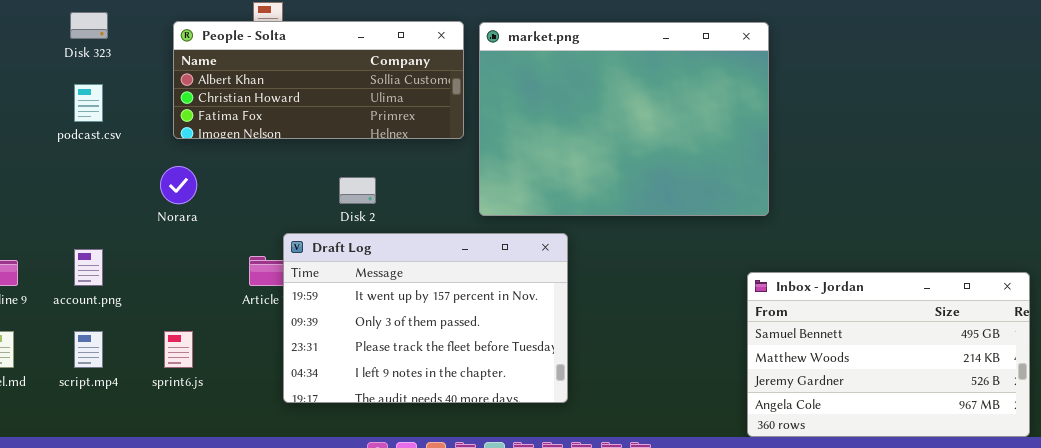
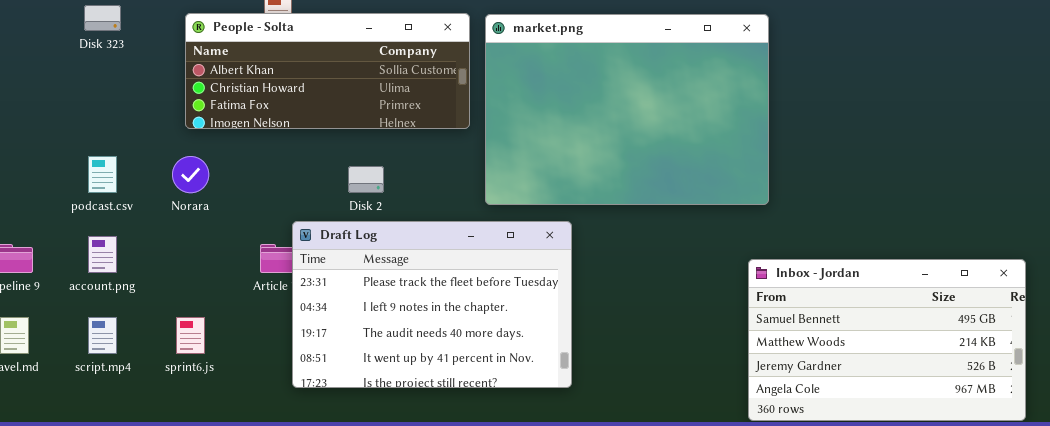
podcast.csv: [74,84,103,122] -> [88,156,117,193], moved
Draft Log: [283,233,568,403] -> [292,221,572,388], scrolled down 2 rows

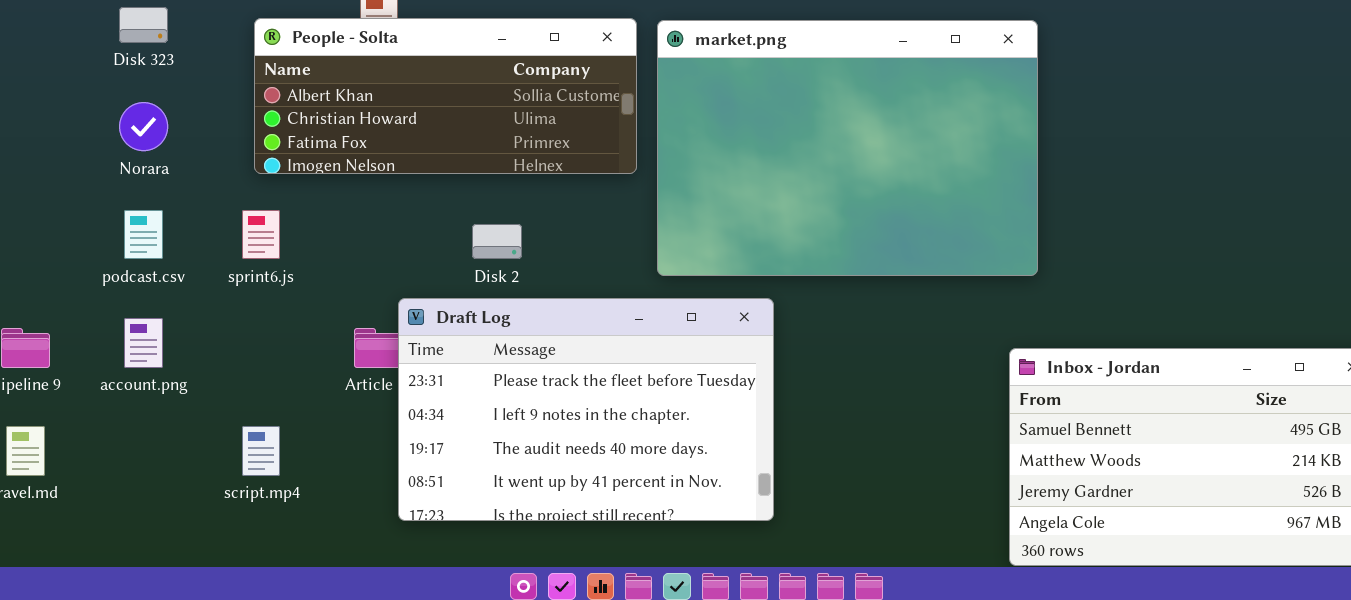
Norara: [172,156,209,193] -> [119,102,168,151], moved
script.mp4: [88,317,117,354] -> [242,426,280,476], moved
sprint6.js: [176,317,205,354] -> [242,210,280,259], moved

